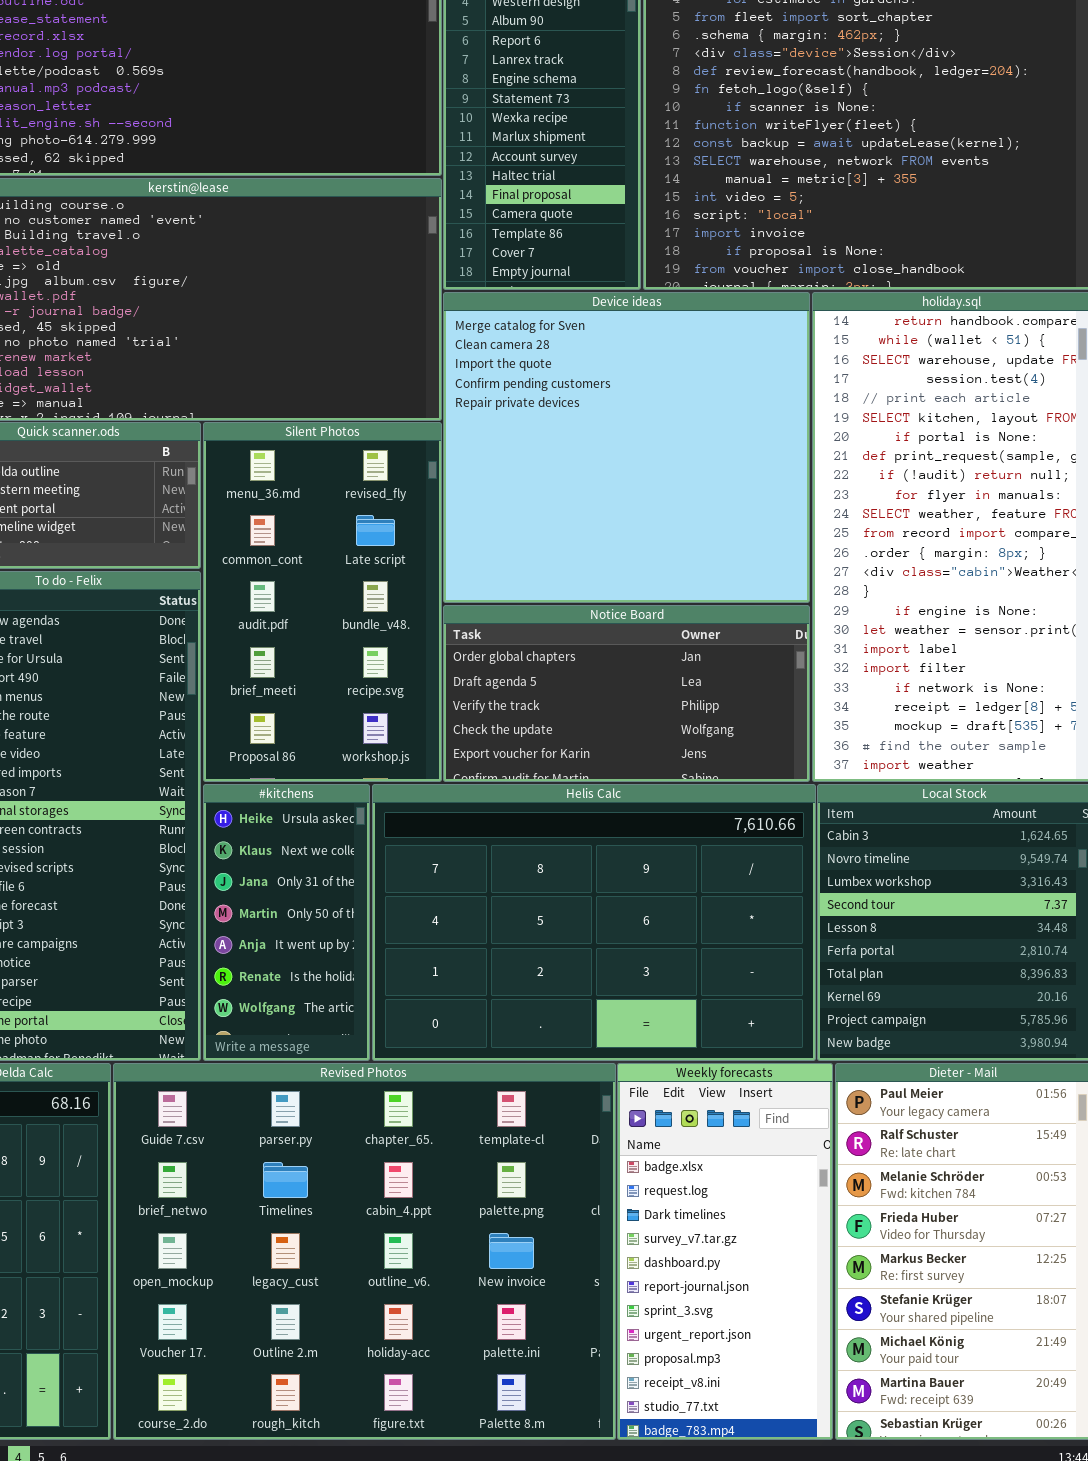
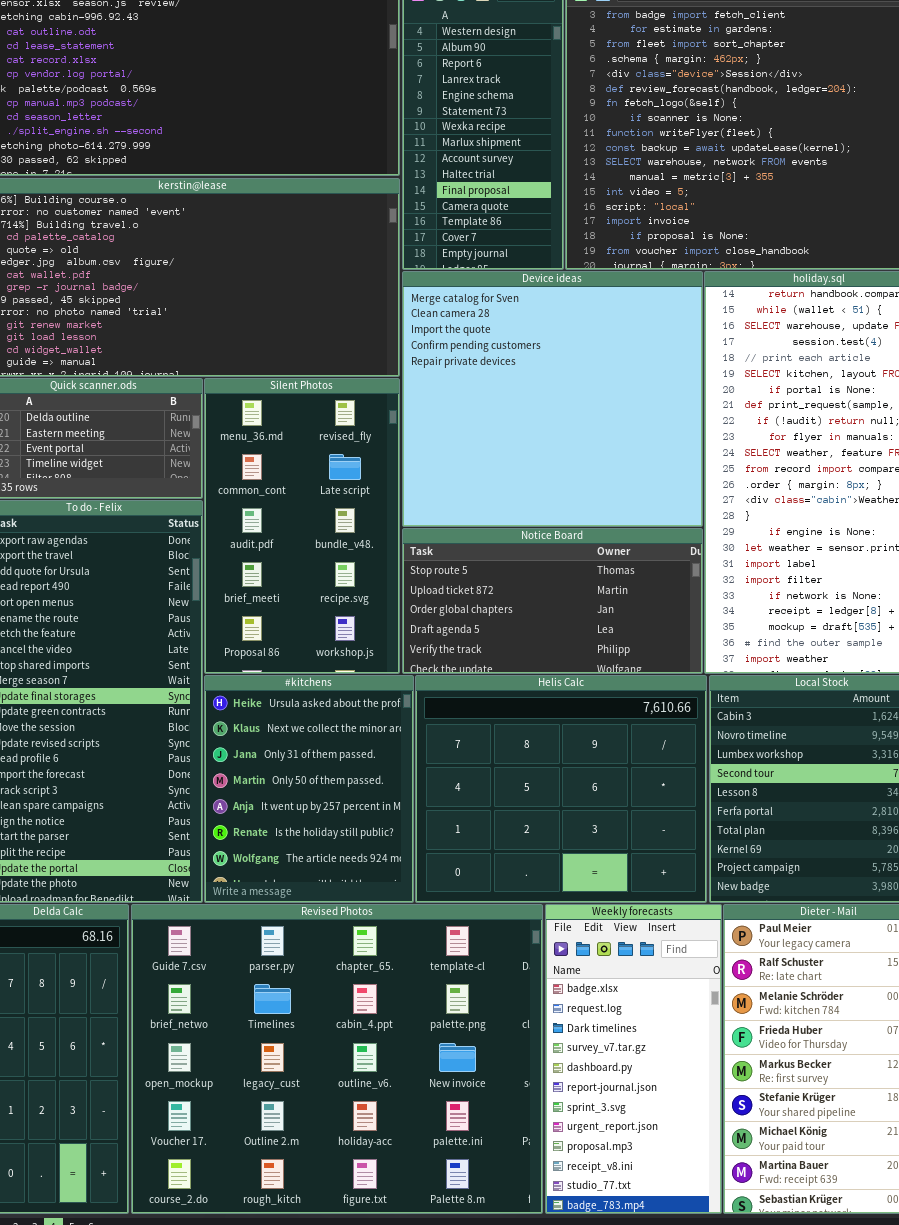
Notice Board: [443,605,810,782] -> [402,528,703,674], scrolled up 2 rows
#kitchens: [203,784,370,1061] -> [204,675,414,903], resized
Helis Calc: [372,784,816,1061] -> [415,675,707,903], resized

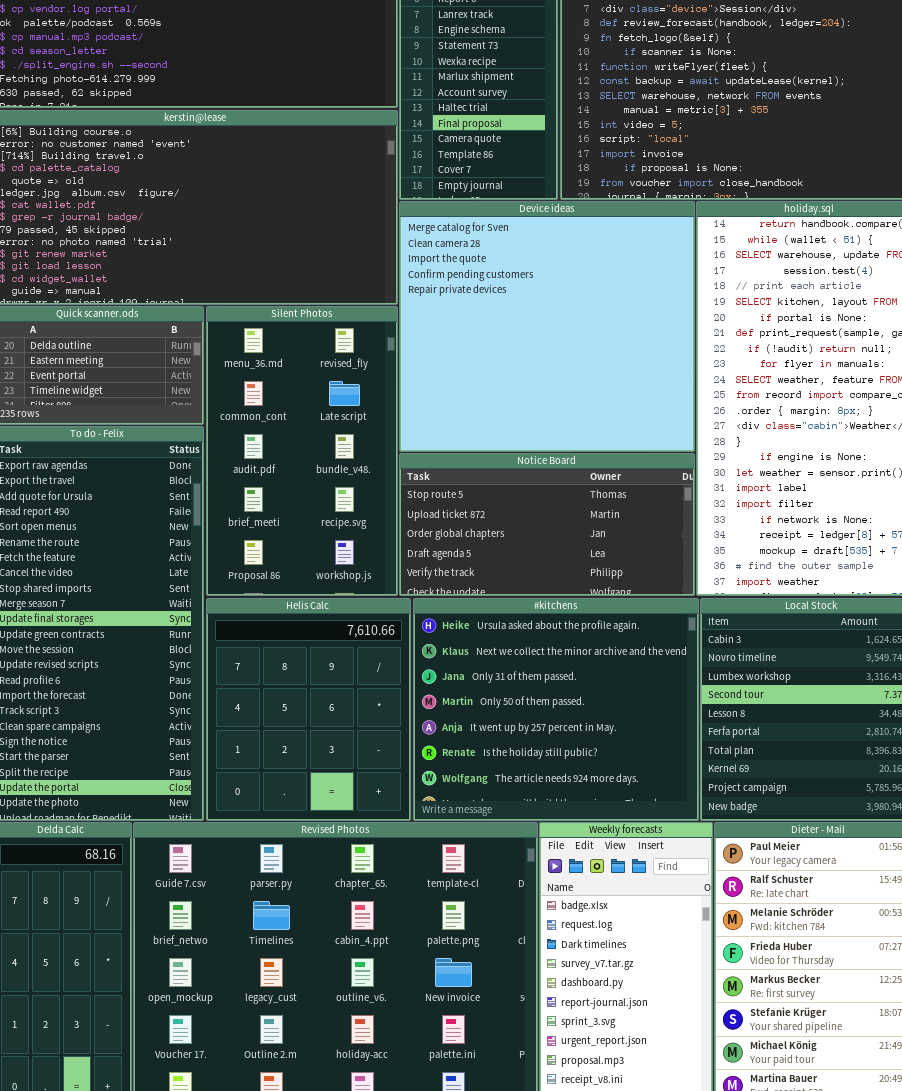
#kitchens: [204,675,414,903] -> [413,598,699,821], moved, resized
Helis Calc: [415,675,707,903] -> [206,598,411,821], moved, resized

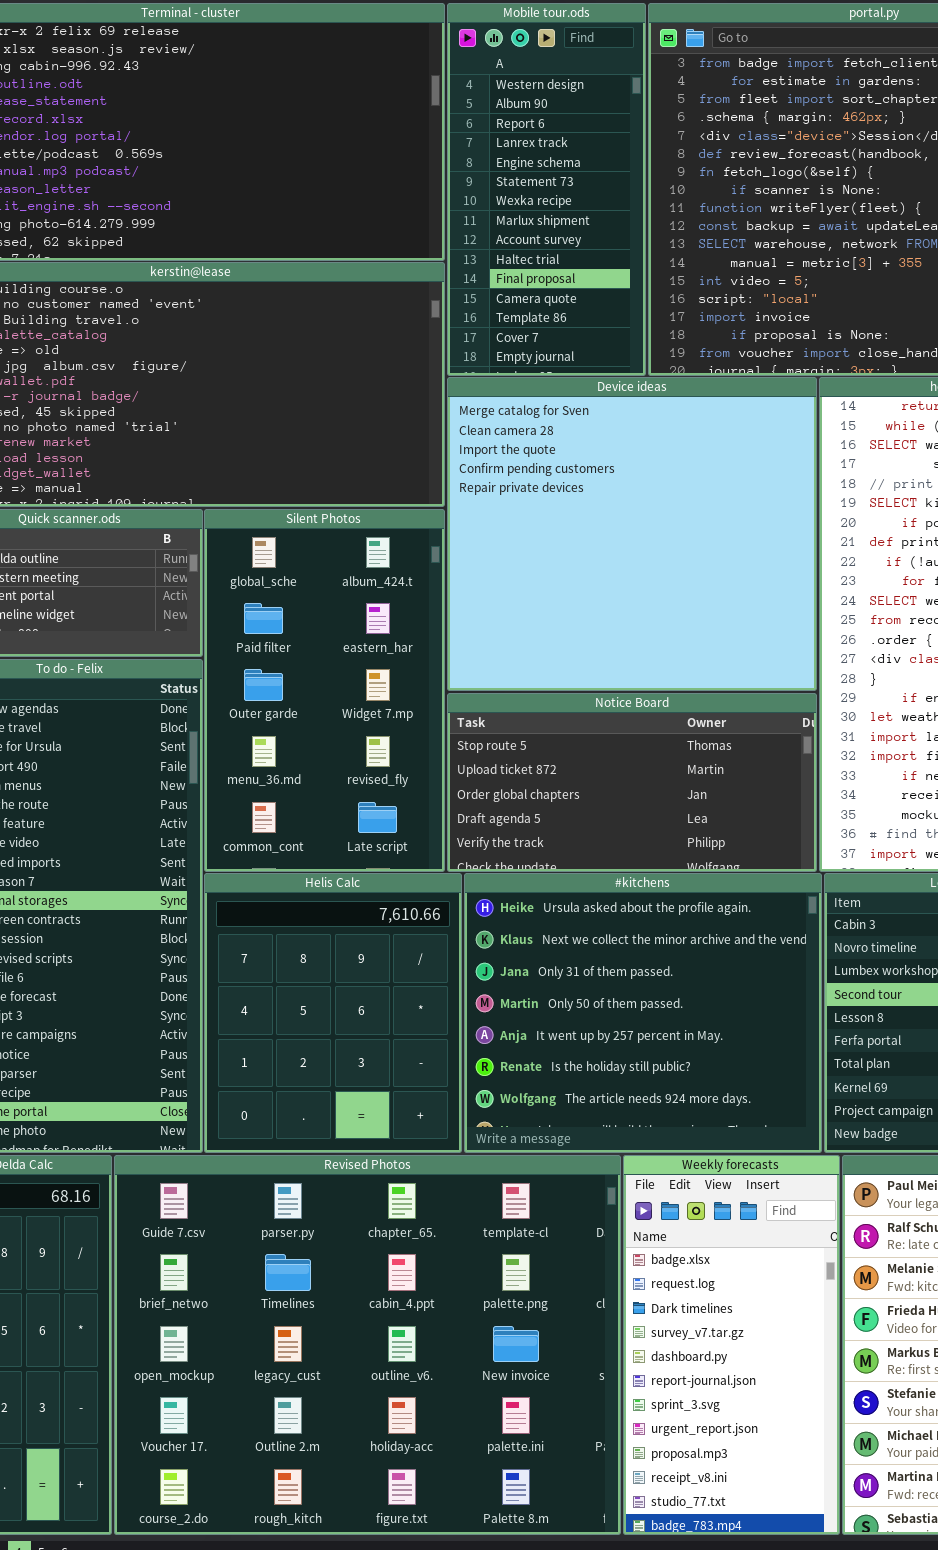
Silent Photos: [206,306,398,596] -> [204,509,445,872], scrolled up 3 rows

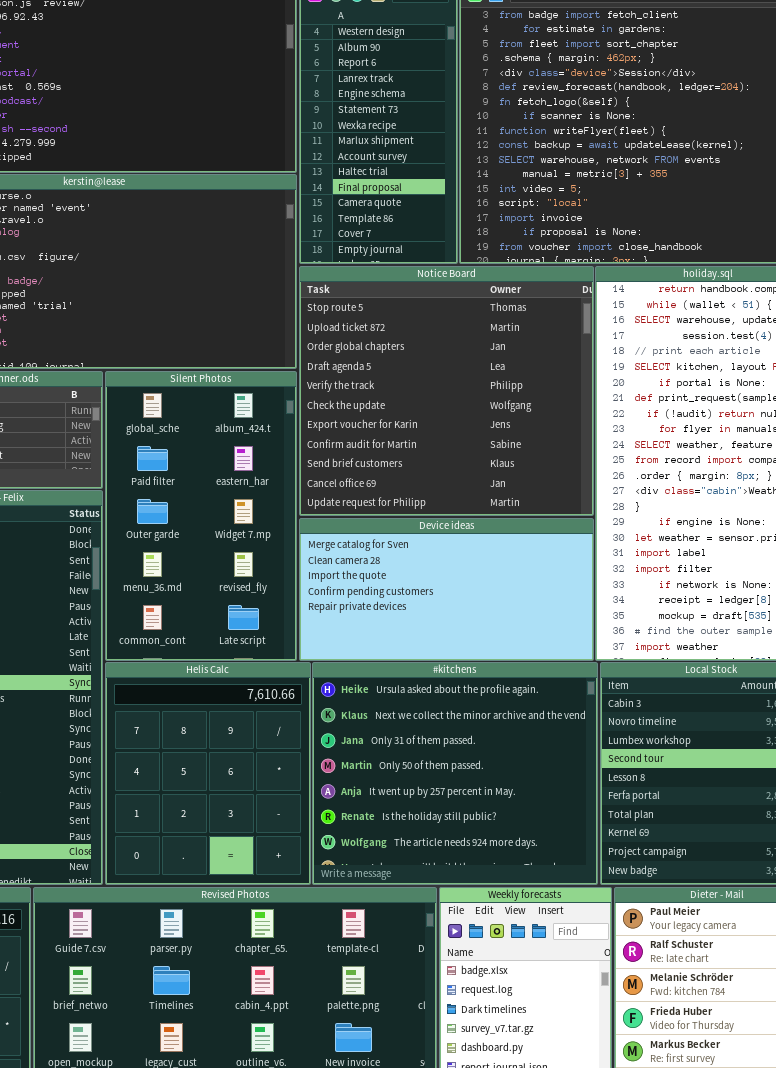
Device ideas: [447,377,817,691] -> [299,518,594,661], moved, resized
Notice Board: [447,693,817,872] -> [299,266,594,516], moved, resized

